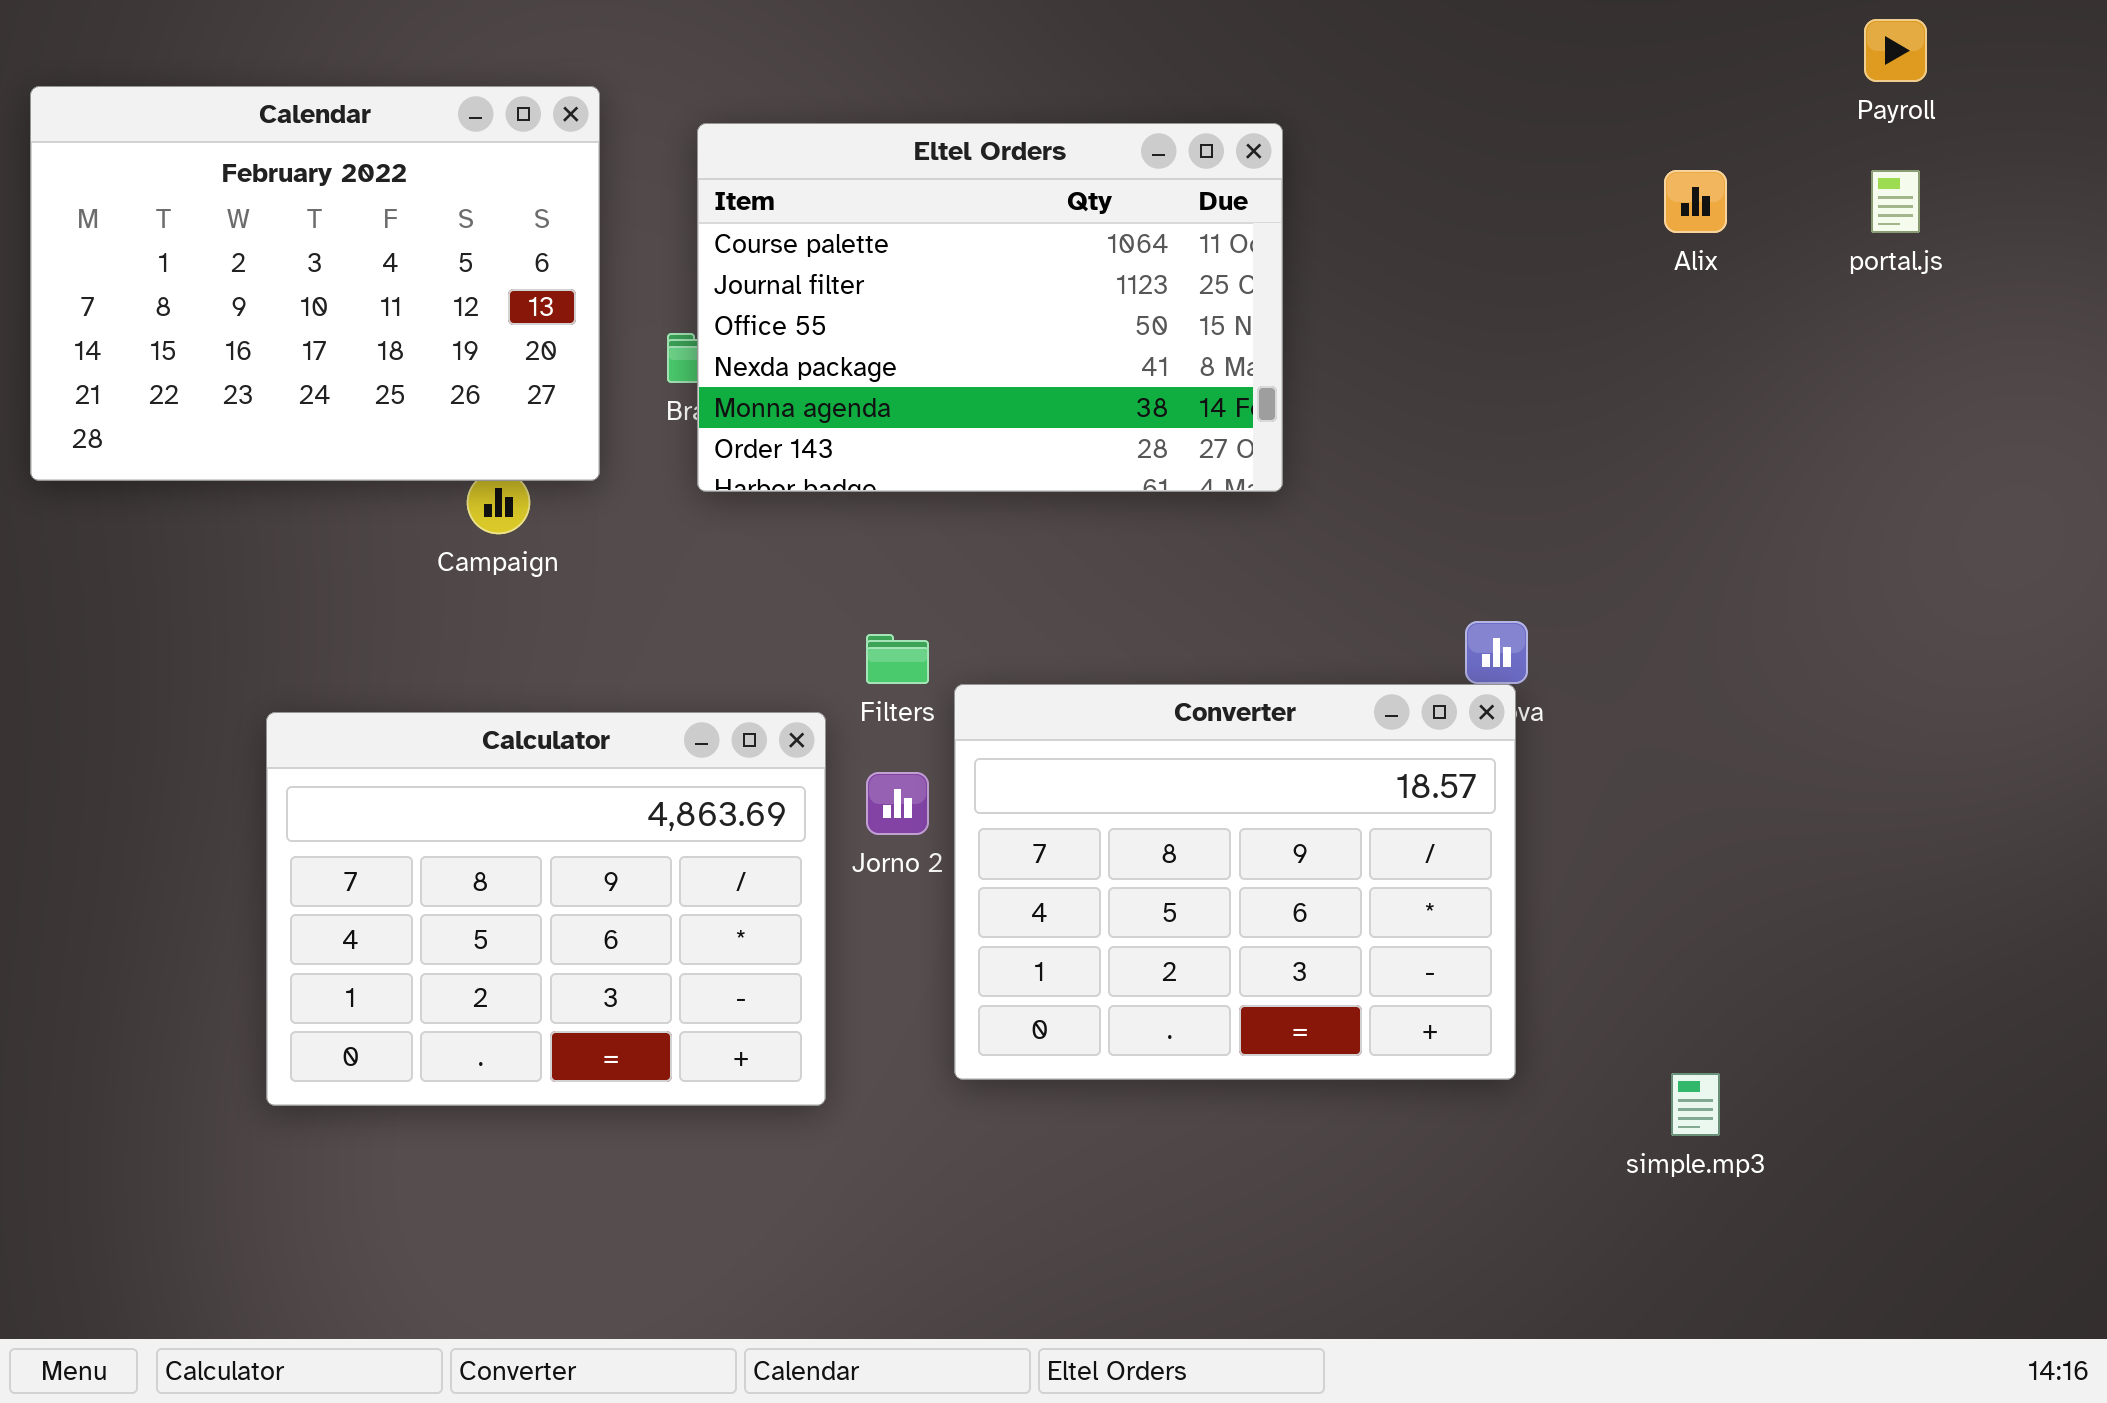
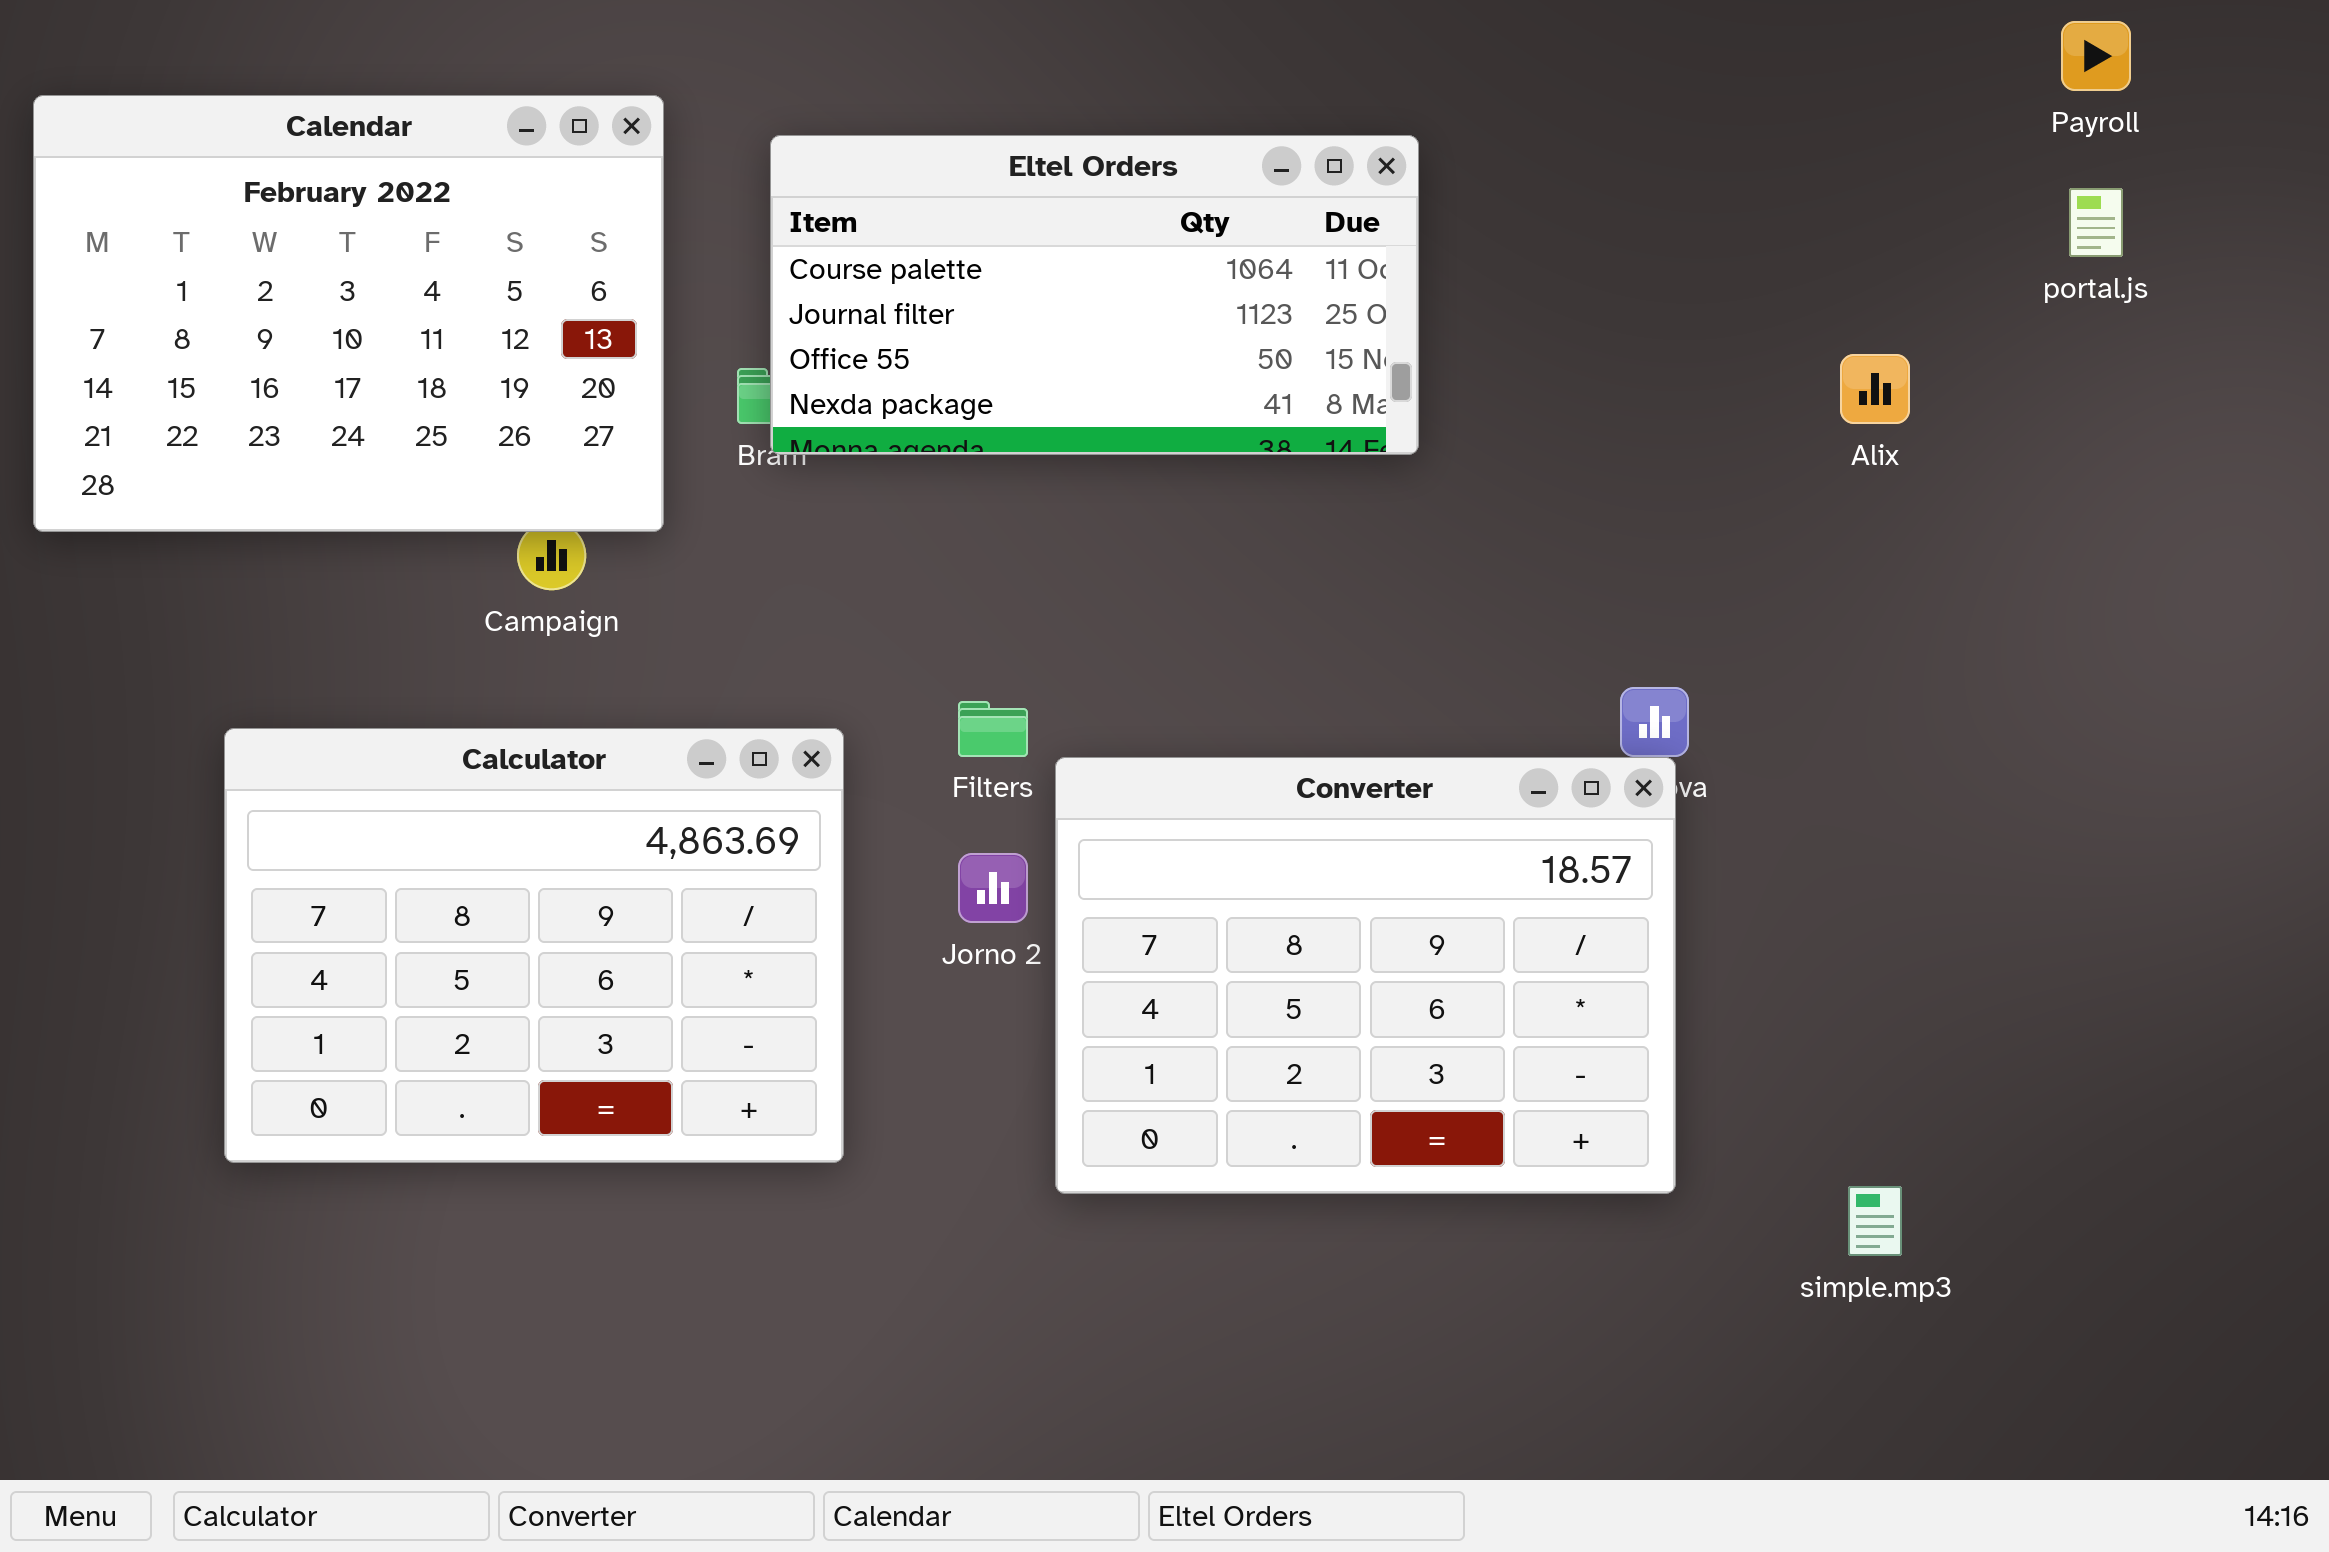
Eltel Orders: [697,123,1283,492] -> [770,135,1419,455], resized
Alix: [1664,170,1727,233] -> [1840,354,1910,424], moved
Calculator: [266,712,826,1106] -> [224,728,844,1163], moved

